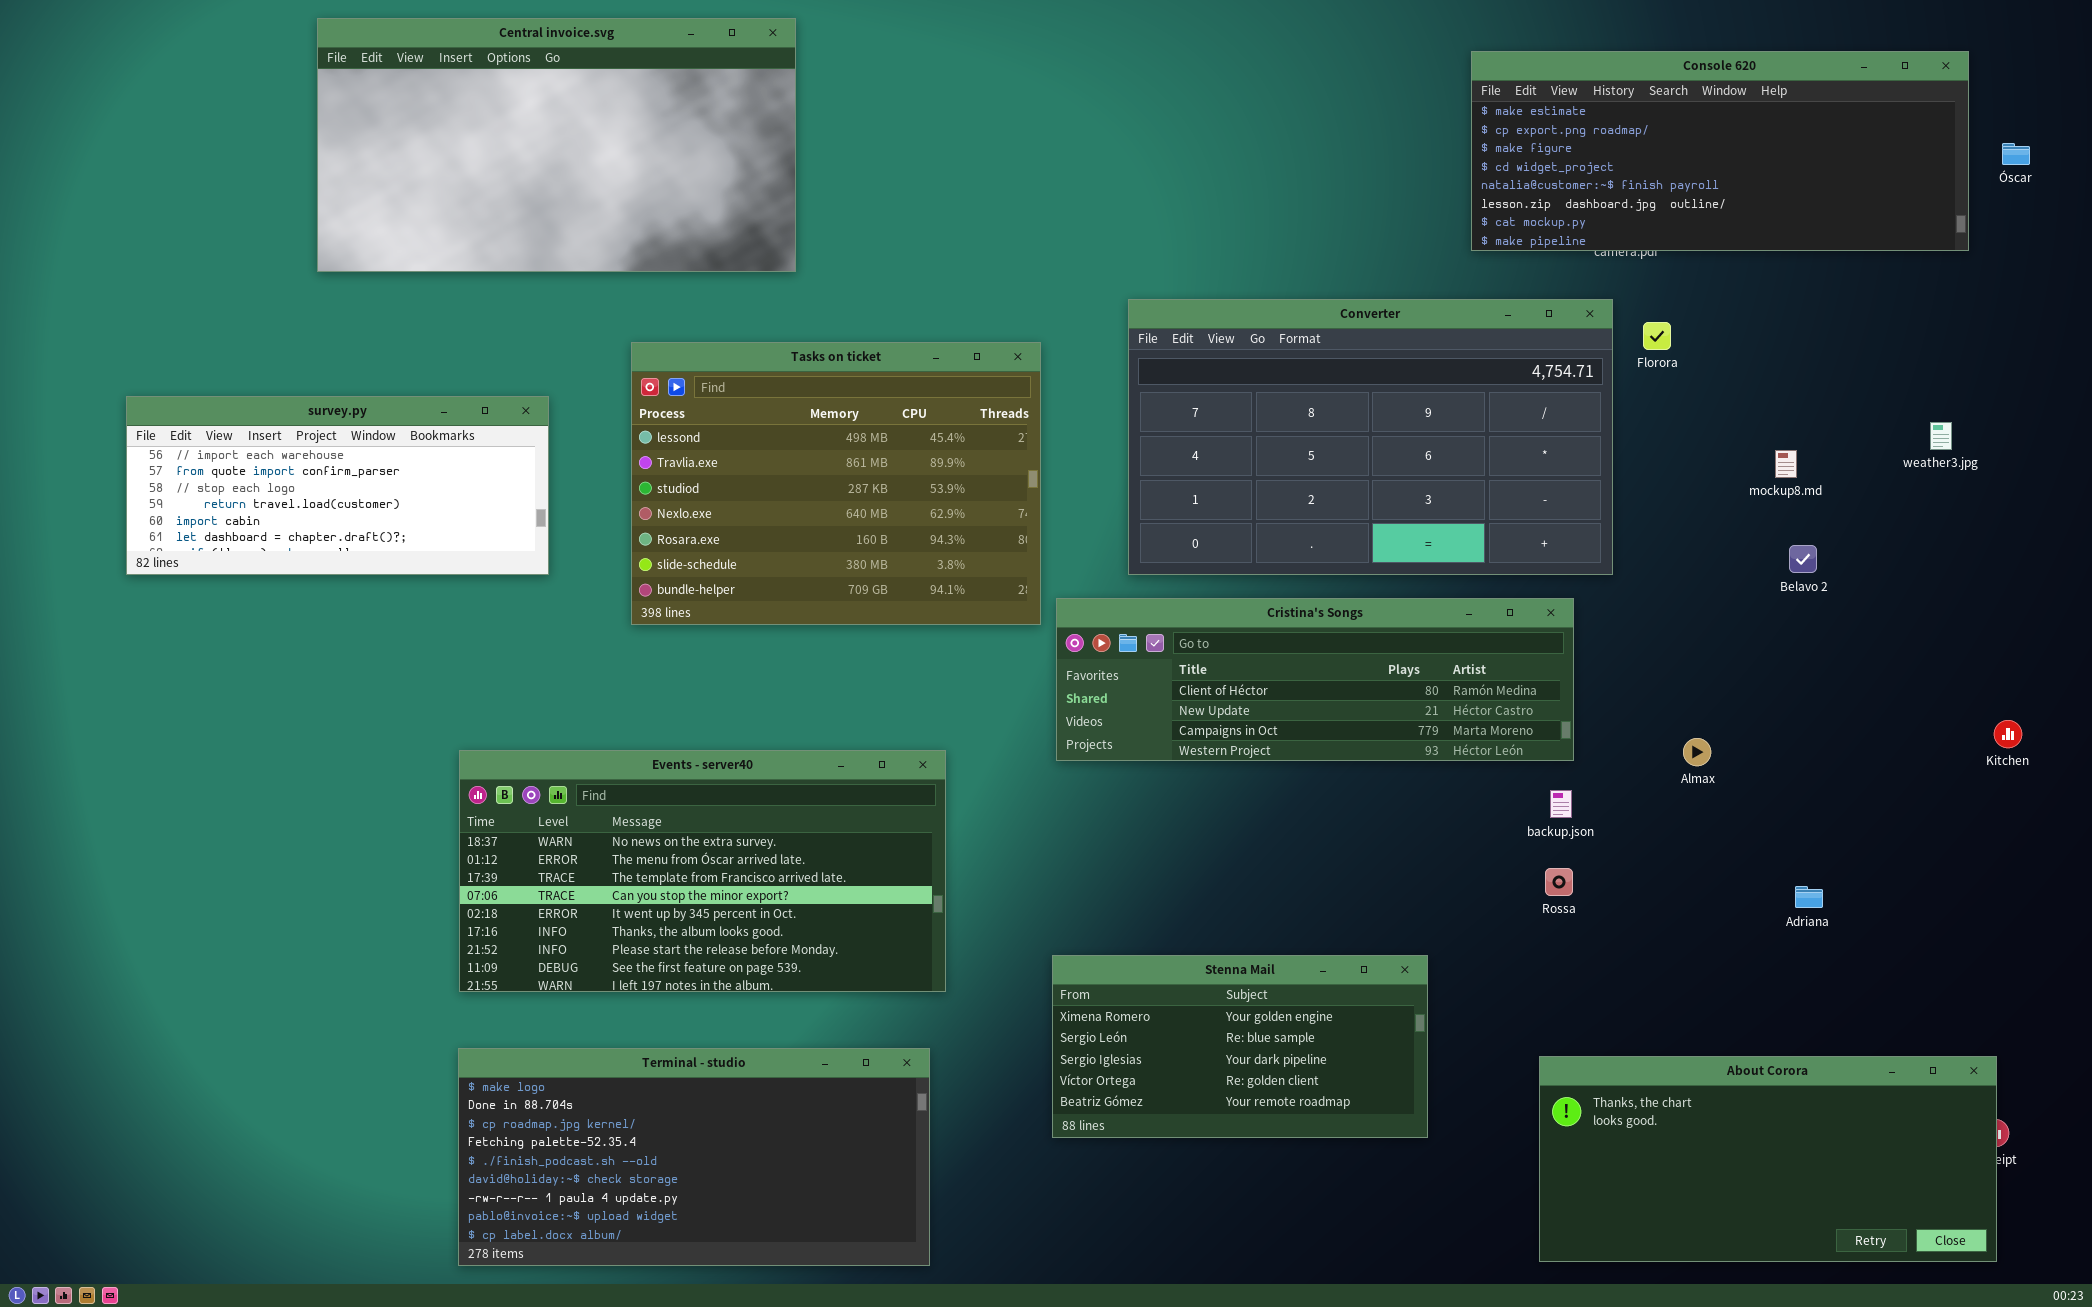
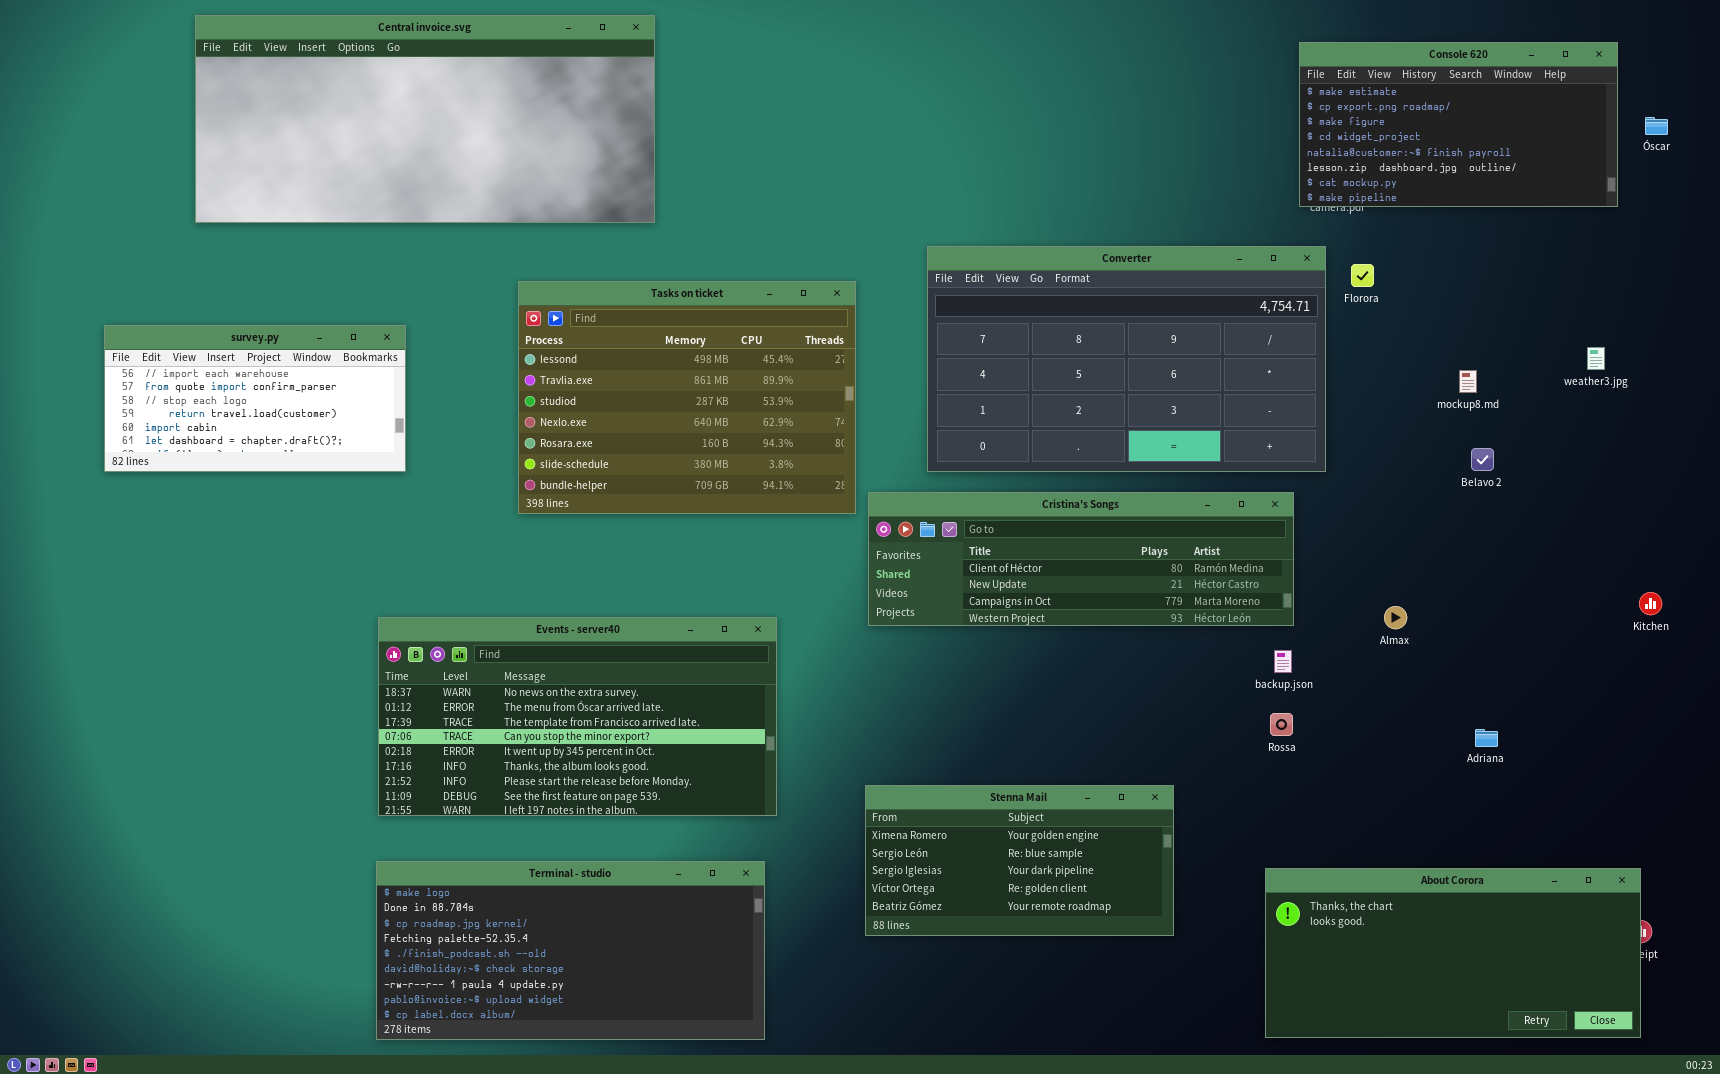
Central invoice.svg: [317,18,796,272] -> [195,15,655,223], resized
Console 620: [1471,51,1969,251] -> [1299,42,1618,207], resized
survey.py: [126,396,549,575] -> [104,325,406,472], resized

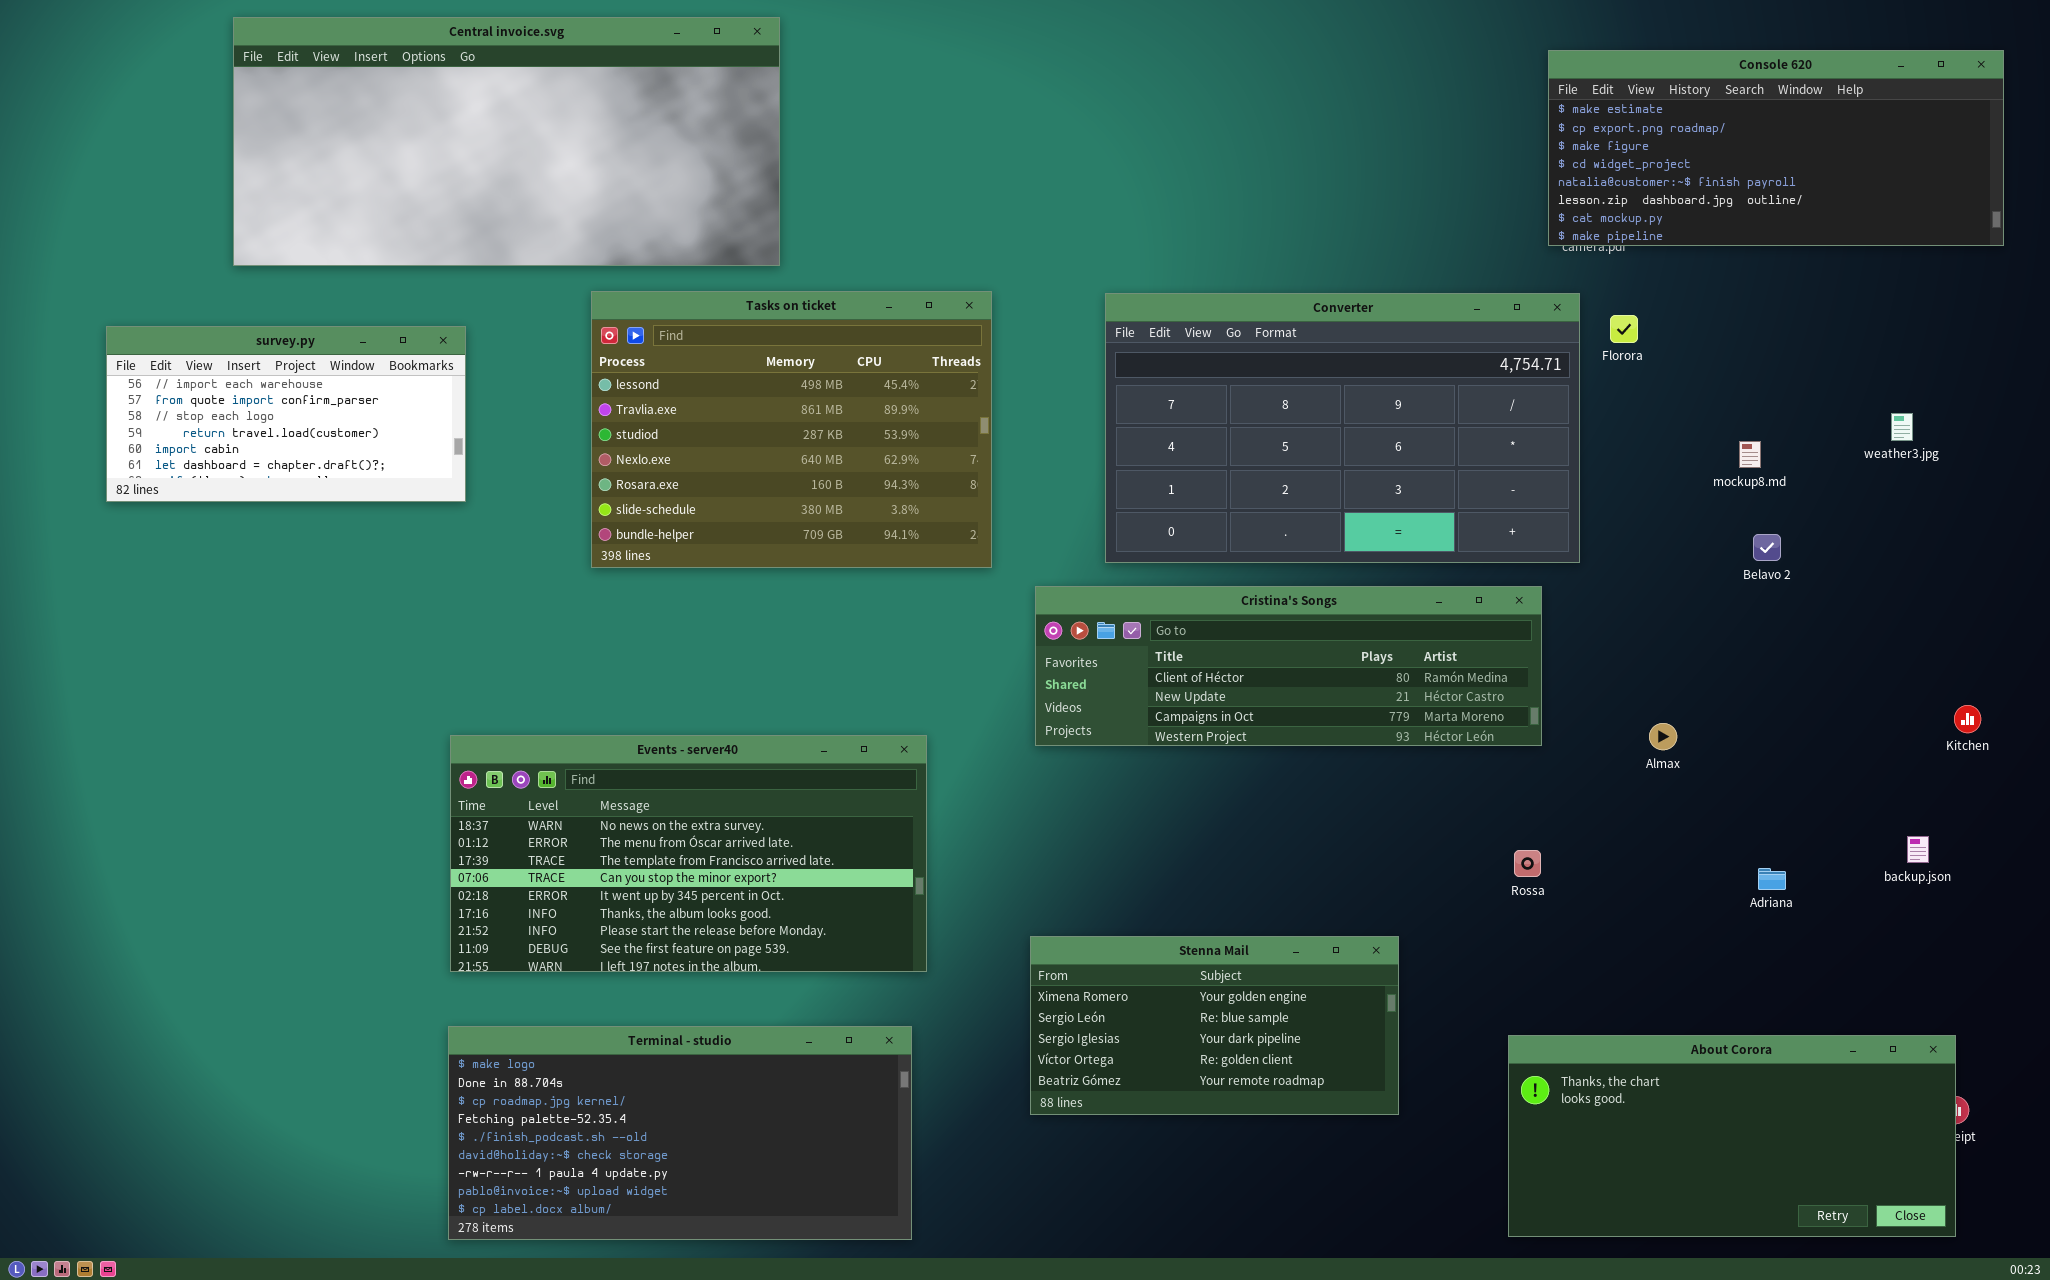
Console 620: [1299,42,1618,207] -> [1548,50,2004,246], resized
Tasks on ticket: [518,281,856,514] -> [591,291,992,568], moved
survey.py: [104,325,406,472] -> [106,326,466,502], moved
backup.json: [1274,650,1292,673] -> [1907,836,1929,863], moved

